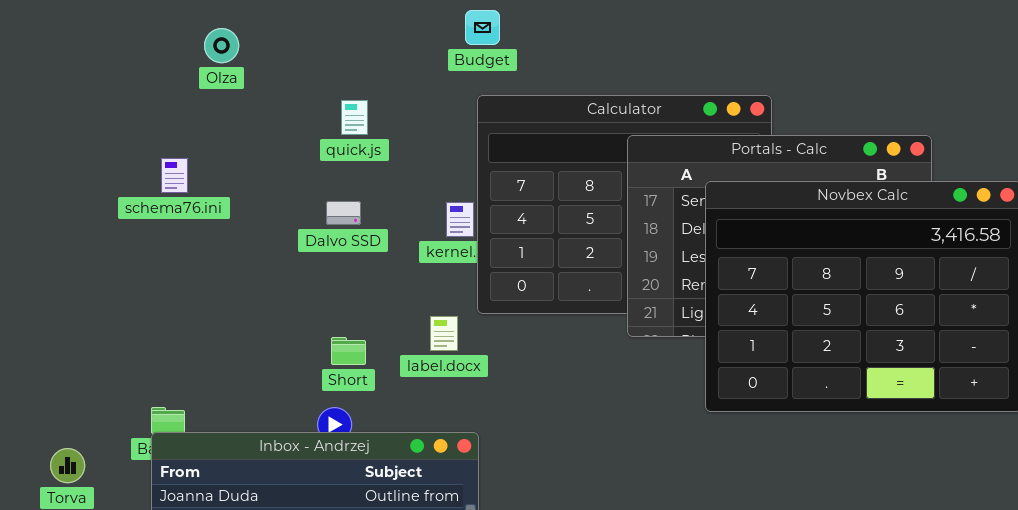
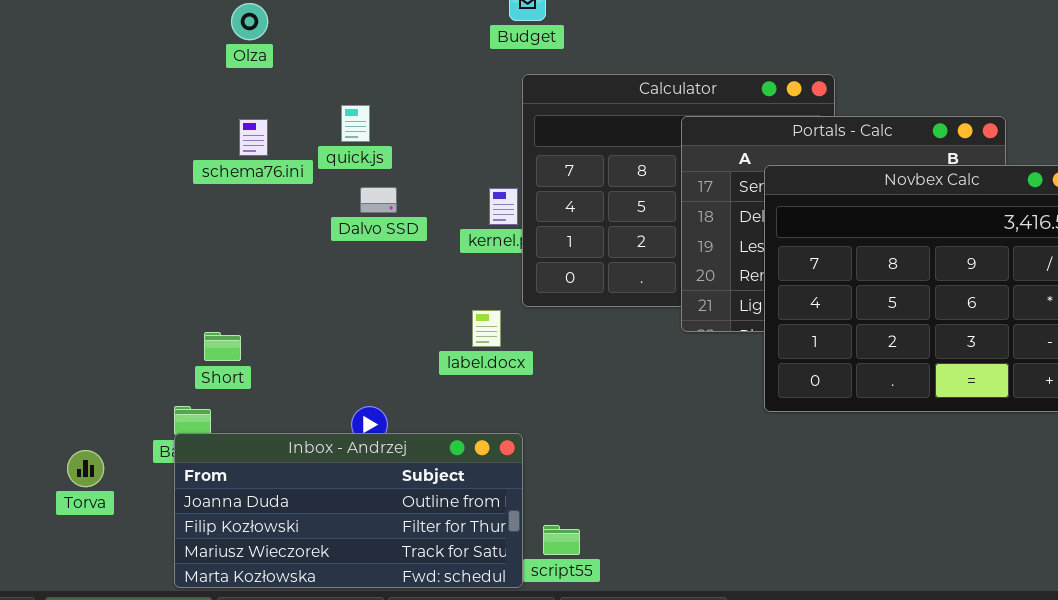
quick.js: [341,100,368,135] -> [341,105,370,142], moved
schema76.ini: [161,158,188,193] -> [239,119,268,156], moved
Short: [331,337,366,365] -> [204,332,241,361], moved

